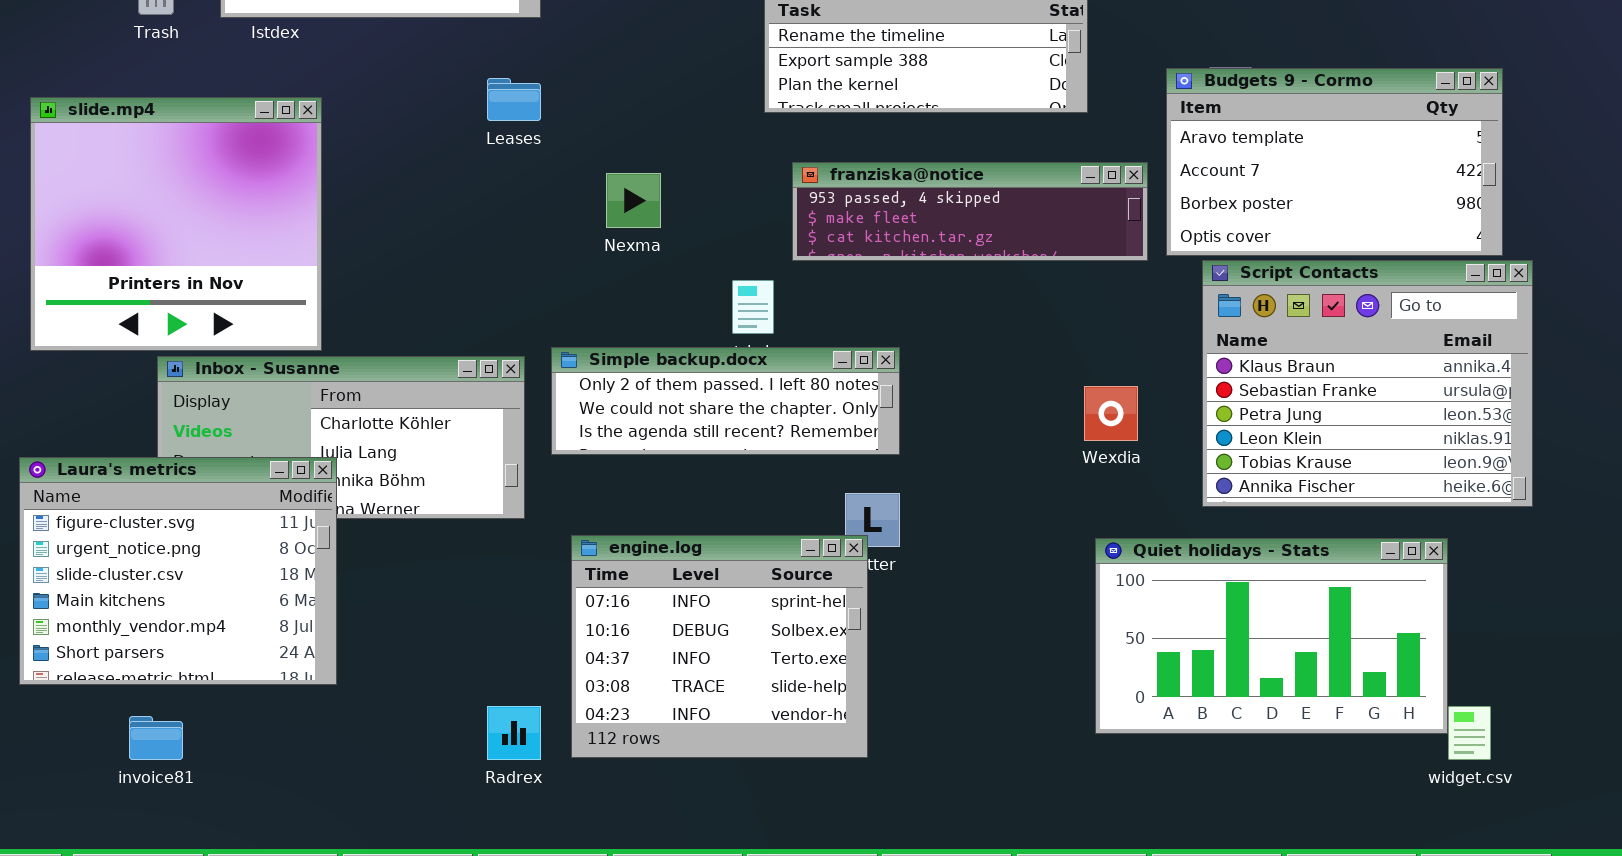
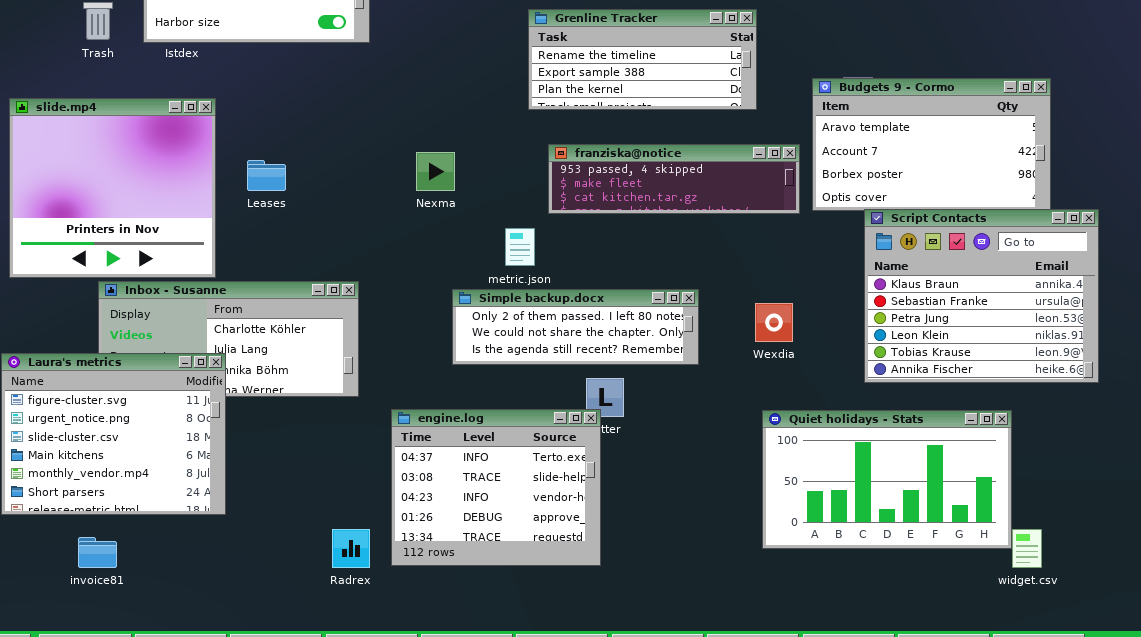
Leases: [487,78,541,121] -> [247,160,286,191], moved
Script Contacts: [1202,260,1533,507] -> [864,209,1099,383], moved
Simple backup.docx: [551,347,900,455] -> [452,289,699,365], moved
engine.log: [571,535,868,758] -> [391,409,601,566], scrolled down 2 rows

